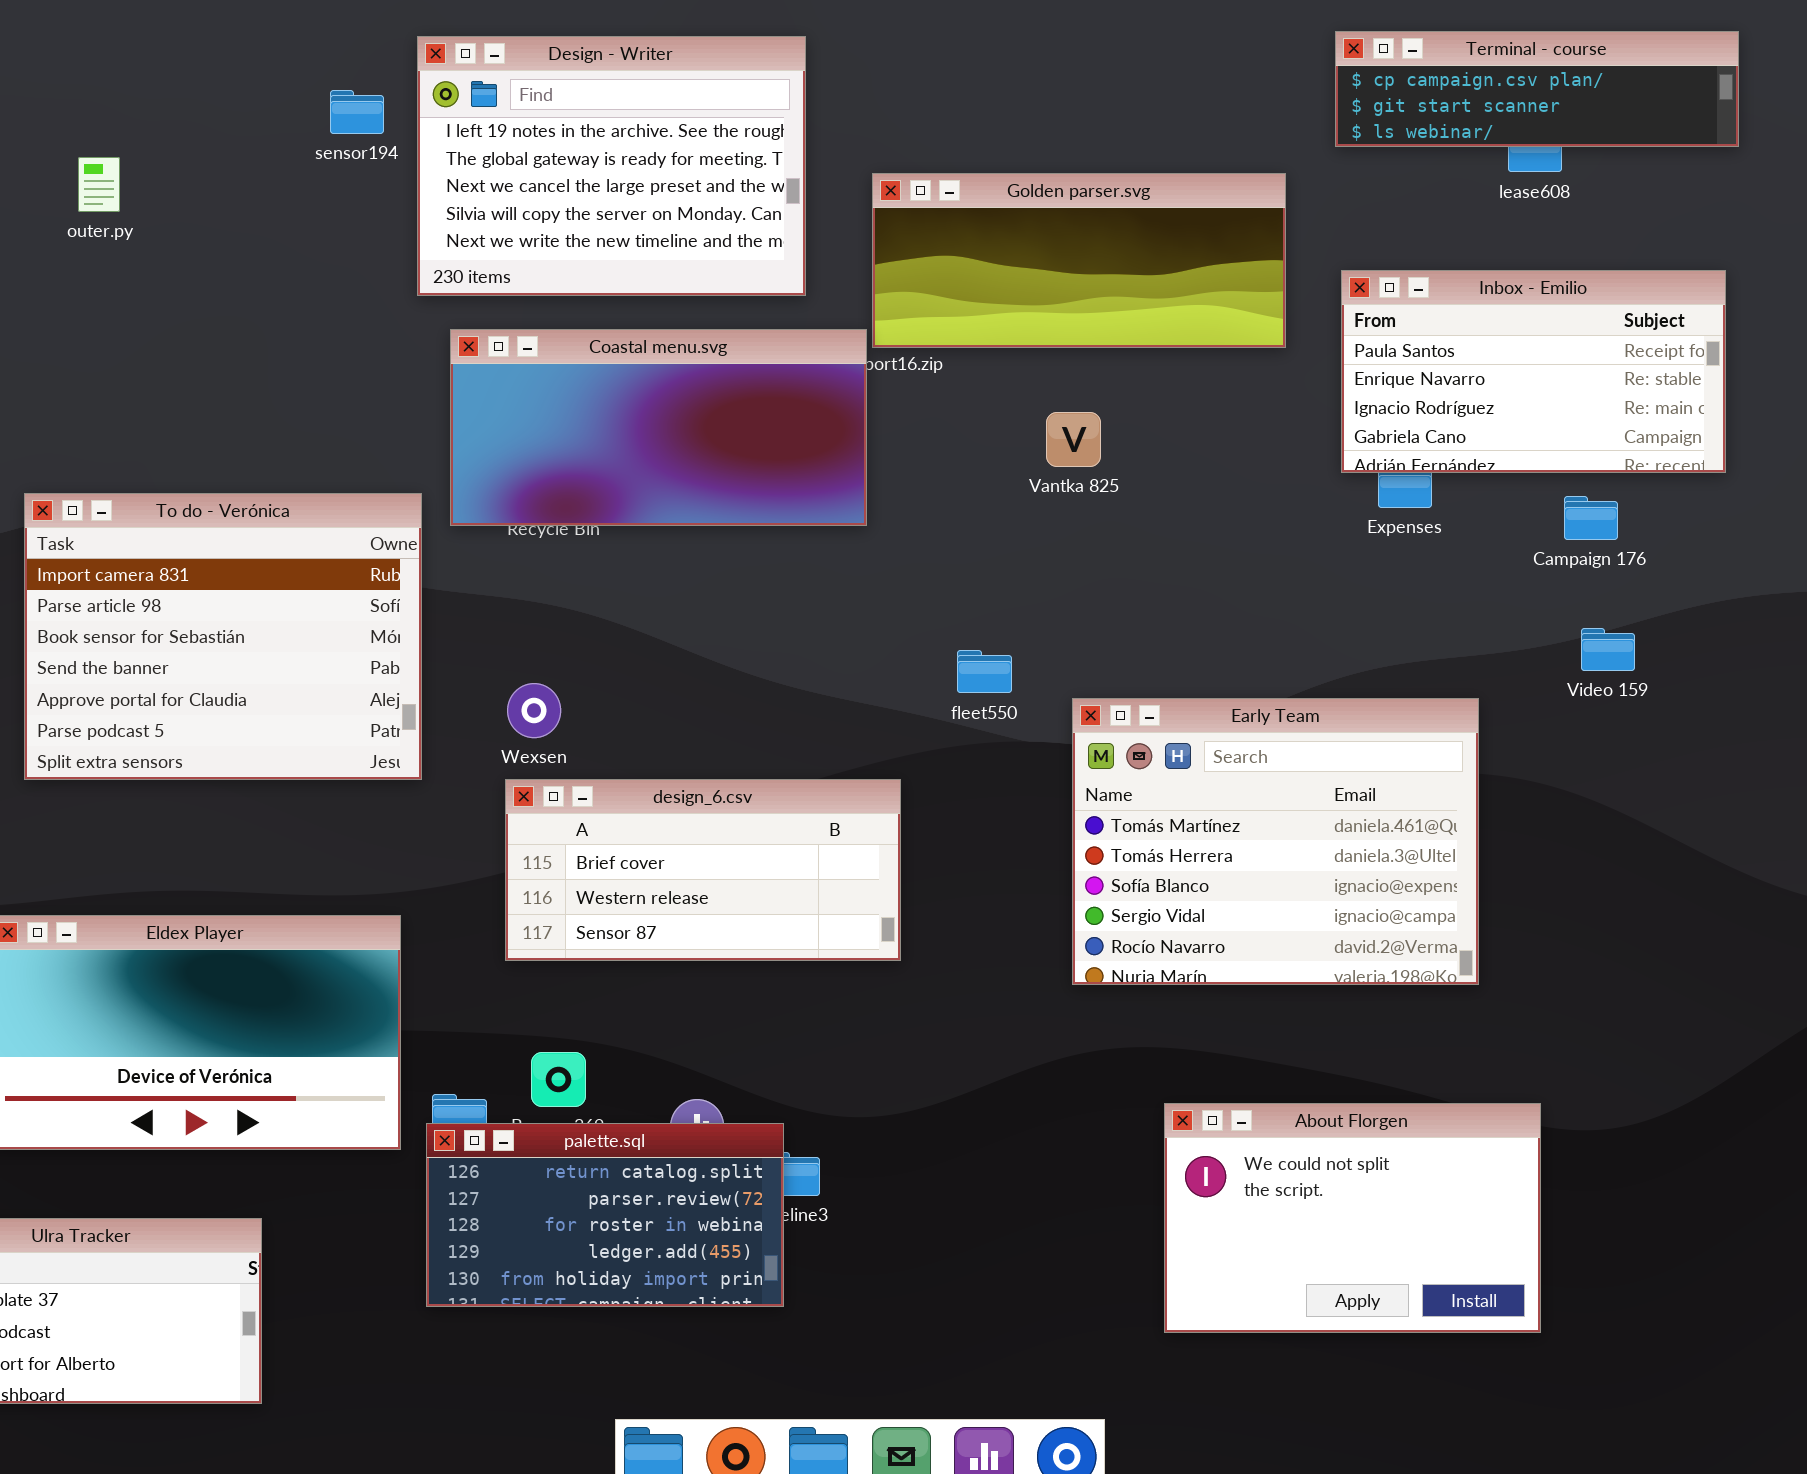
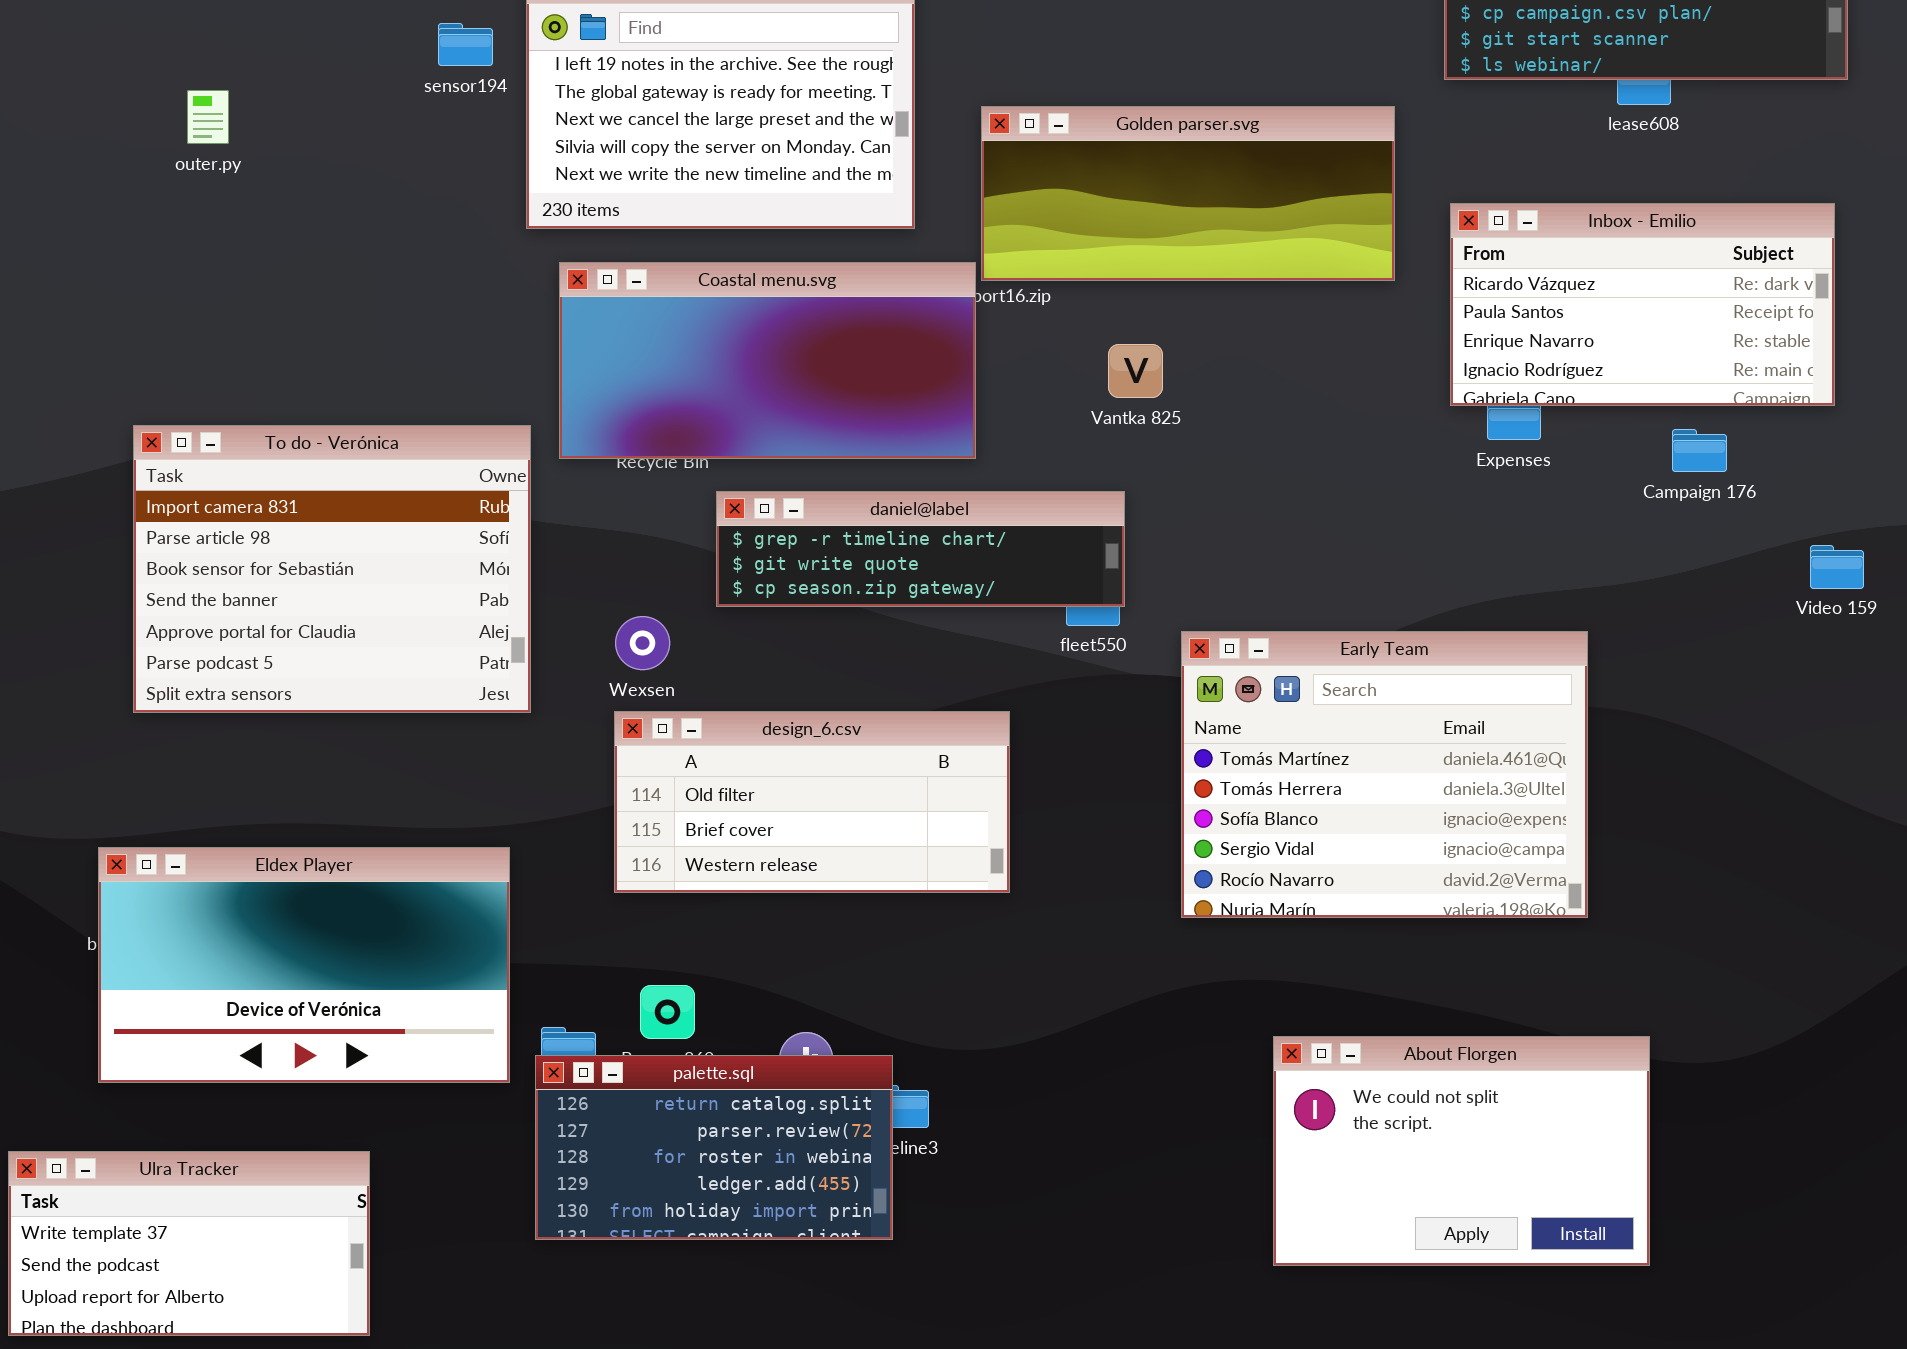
Inbox - Emilio: [1341,270,1726,473] -> [1450,203,1835,406], scrolled up 1 row
Vantka 825: [1046,412,1101,467] -> [1108,344,1163,398], moved
daniel@label: none -> [716,491,1125,607], opened
Video 159: [1581,628,1635,671] -> [1810,545,1864,589], moved
design_6.csv: [505,779,901,961] -> [614,711,1010,893], scrolled up 1 row

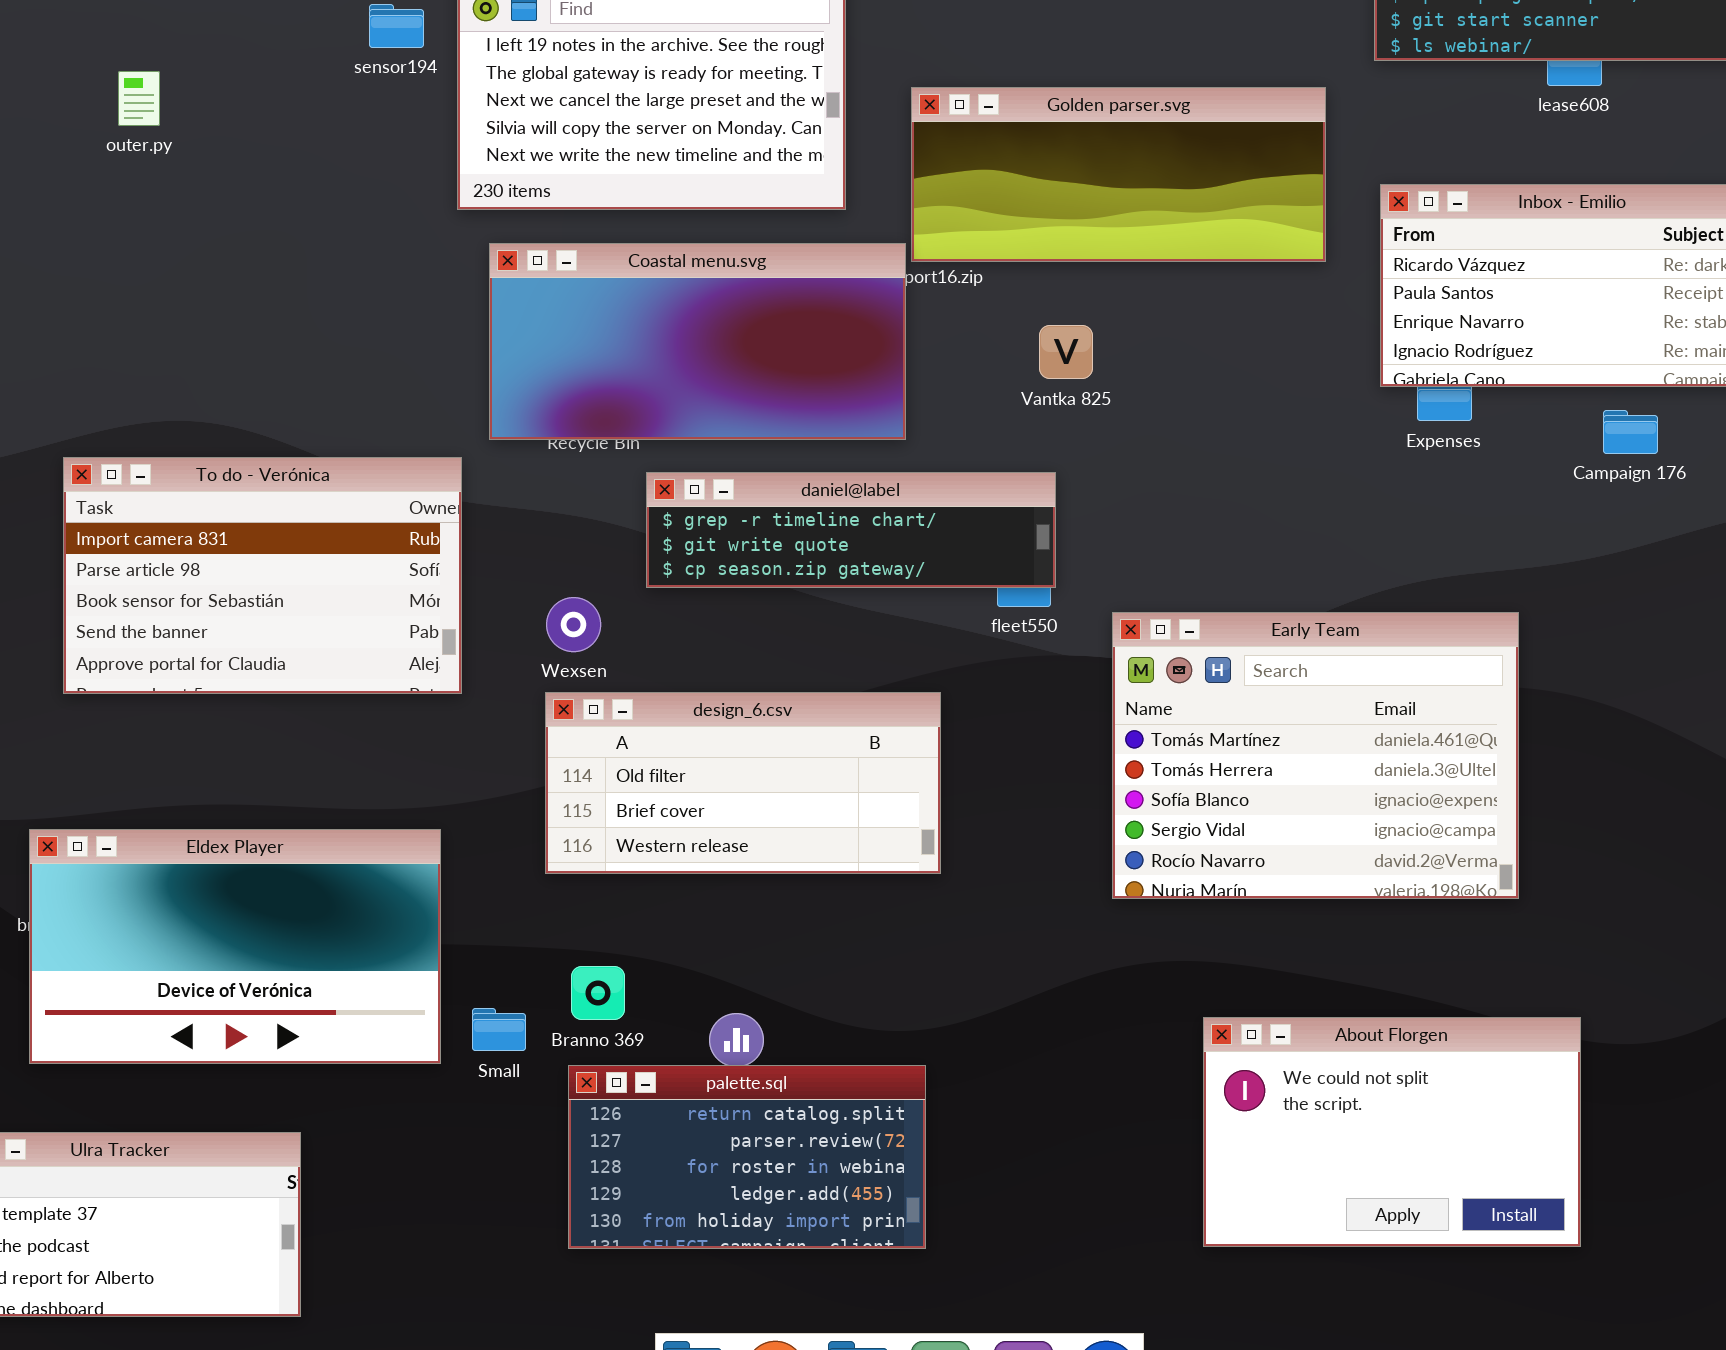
To do - Verónica: [133,425,531,713] -> [63,457,462,694], resized
palette.sql: [535,1055,893,1240] -> [568,1065,926,1249], moved

